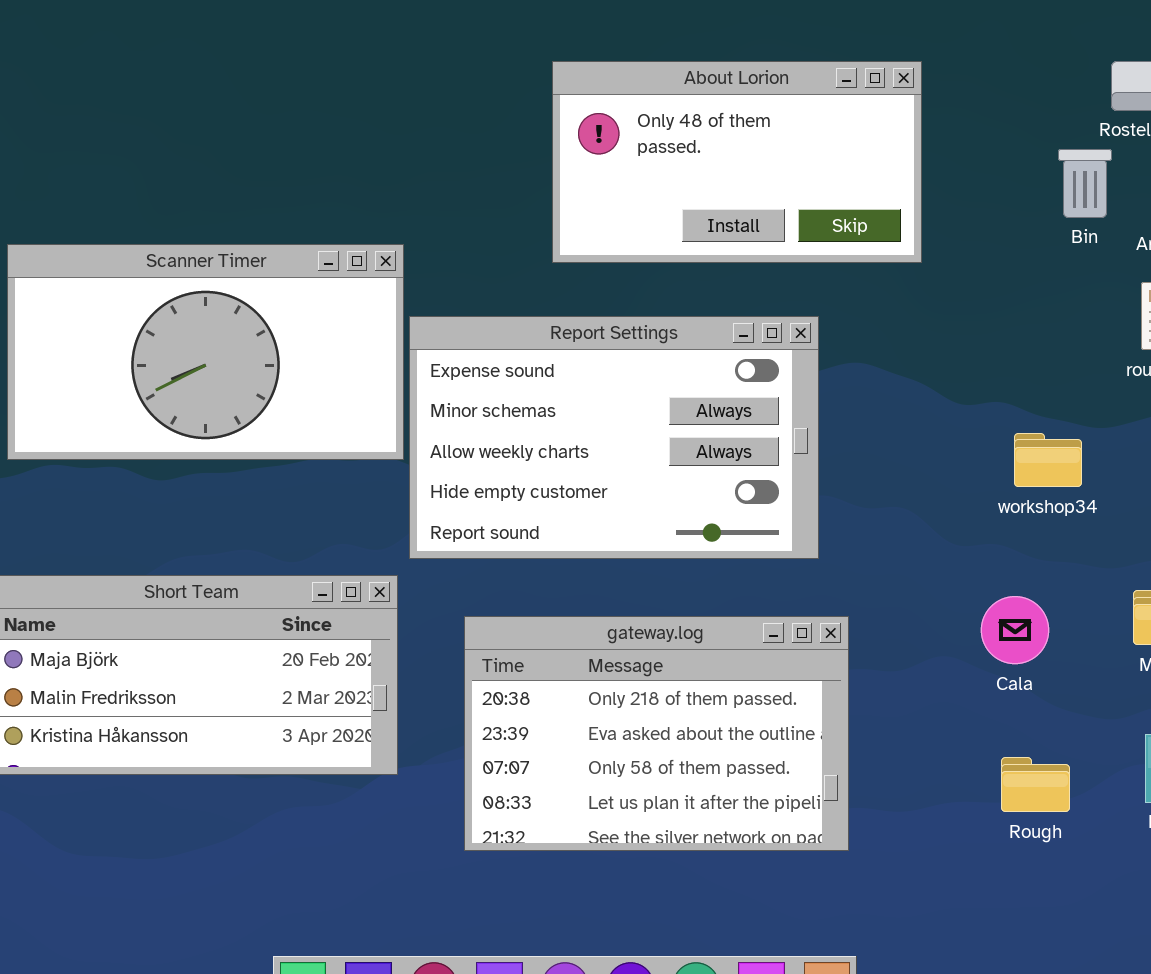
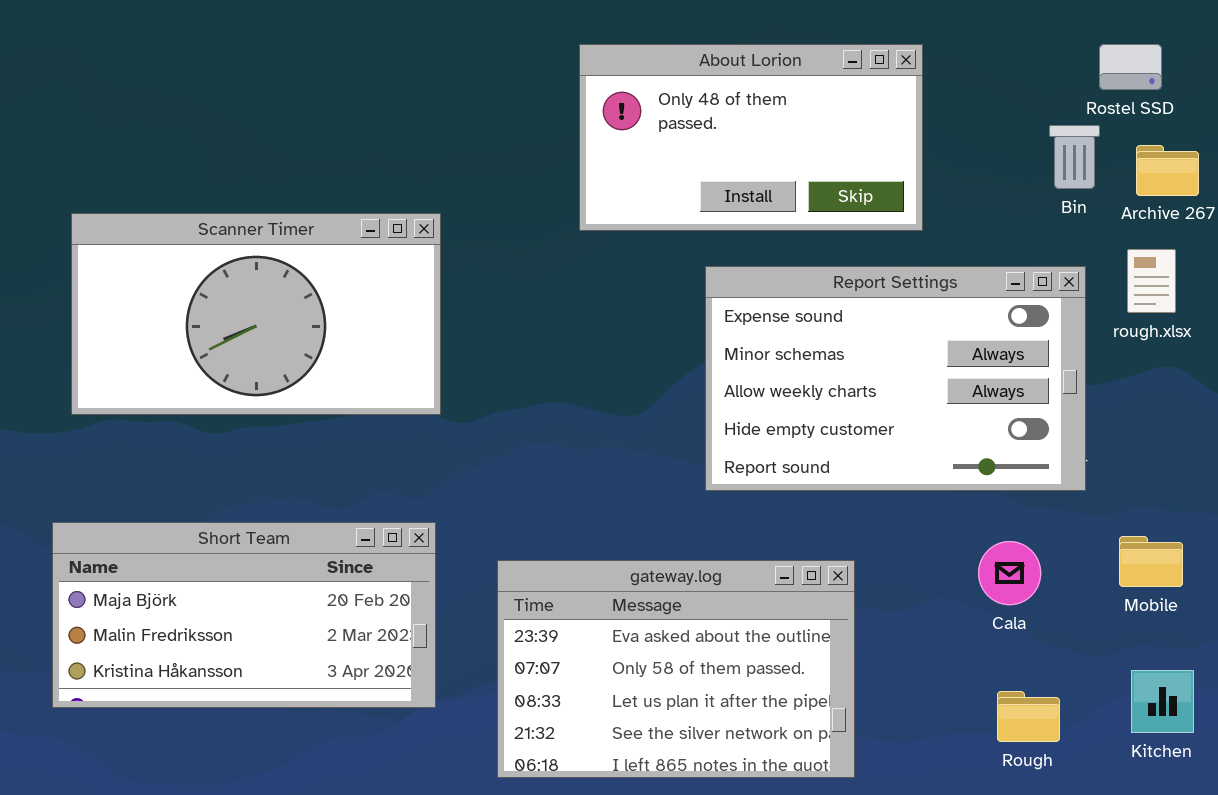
Report Settings: [409,316,819,559] -> [705,266,1086,491], moved
gateway.log: [464,616,849,851] -> [497,560,855,778], scrolled down 1 row

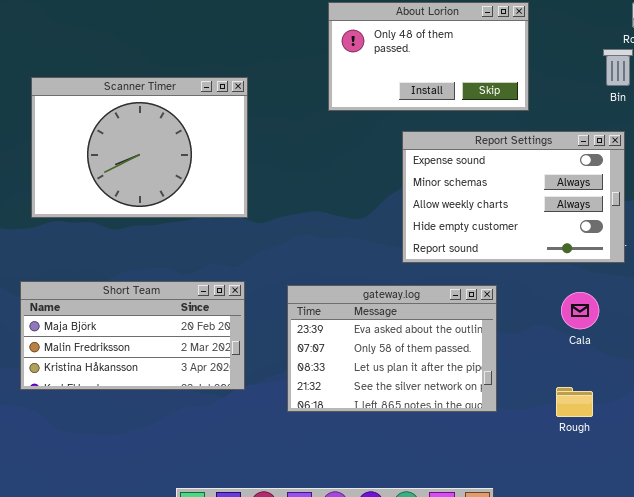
Scanner Timer: [71,213,441,415] -> [31,77,248,218], resized
gateway.log: [497,560,855,778] -> [287,285,497,412], moved
Rough: [997,691,1060,742] -> [556,387,593,417], moved

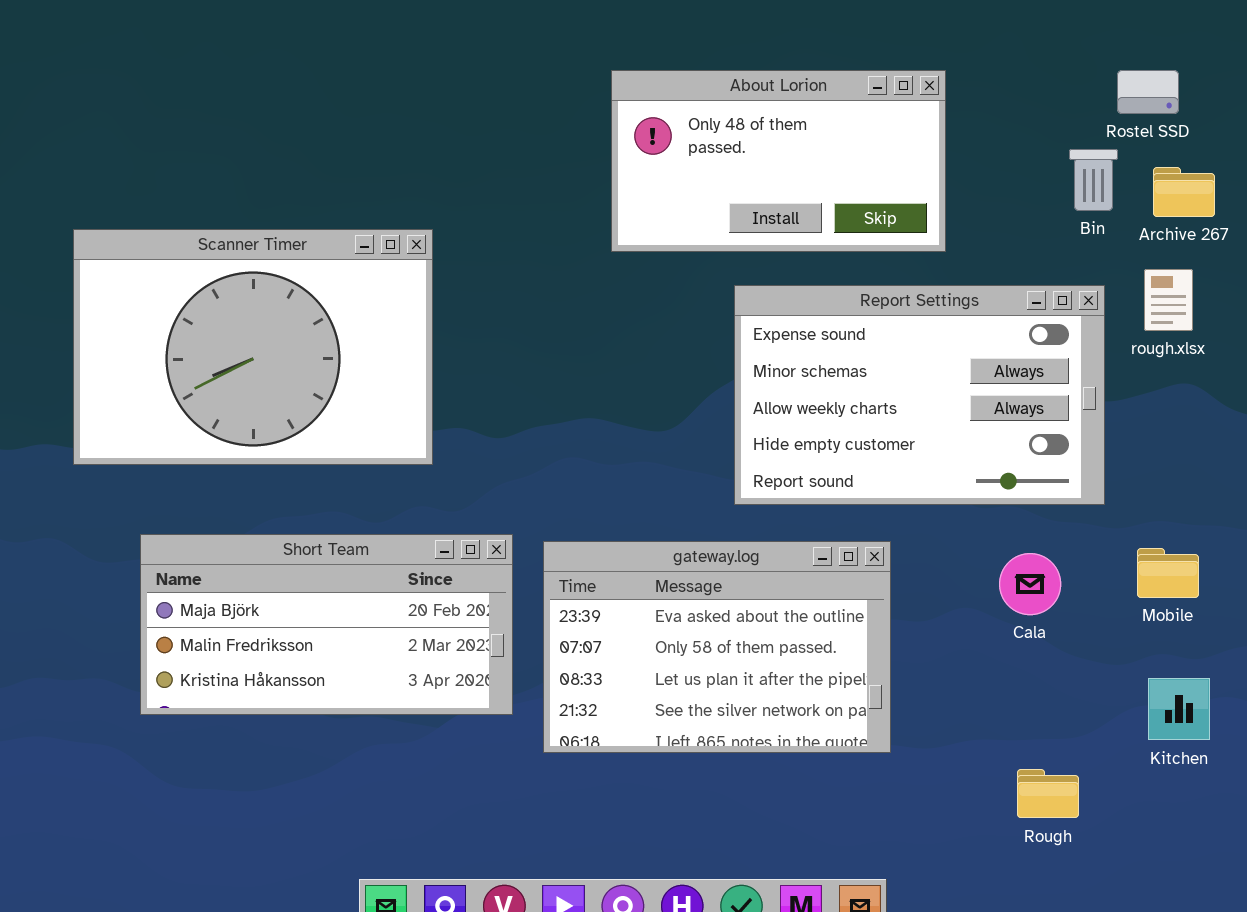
Scanner Timer: [31,77,248,218] -> [73,229,433,465], moved
Short Team: [20,281,245,390] -> [140,534,513,715], moved
Rough: [556,387,593,417] -> [1017,769,1079,818], moved

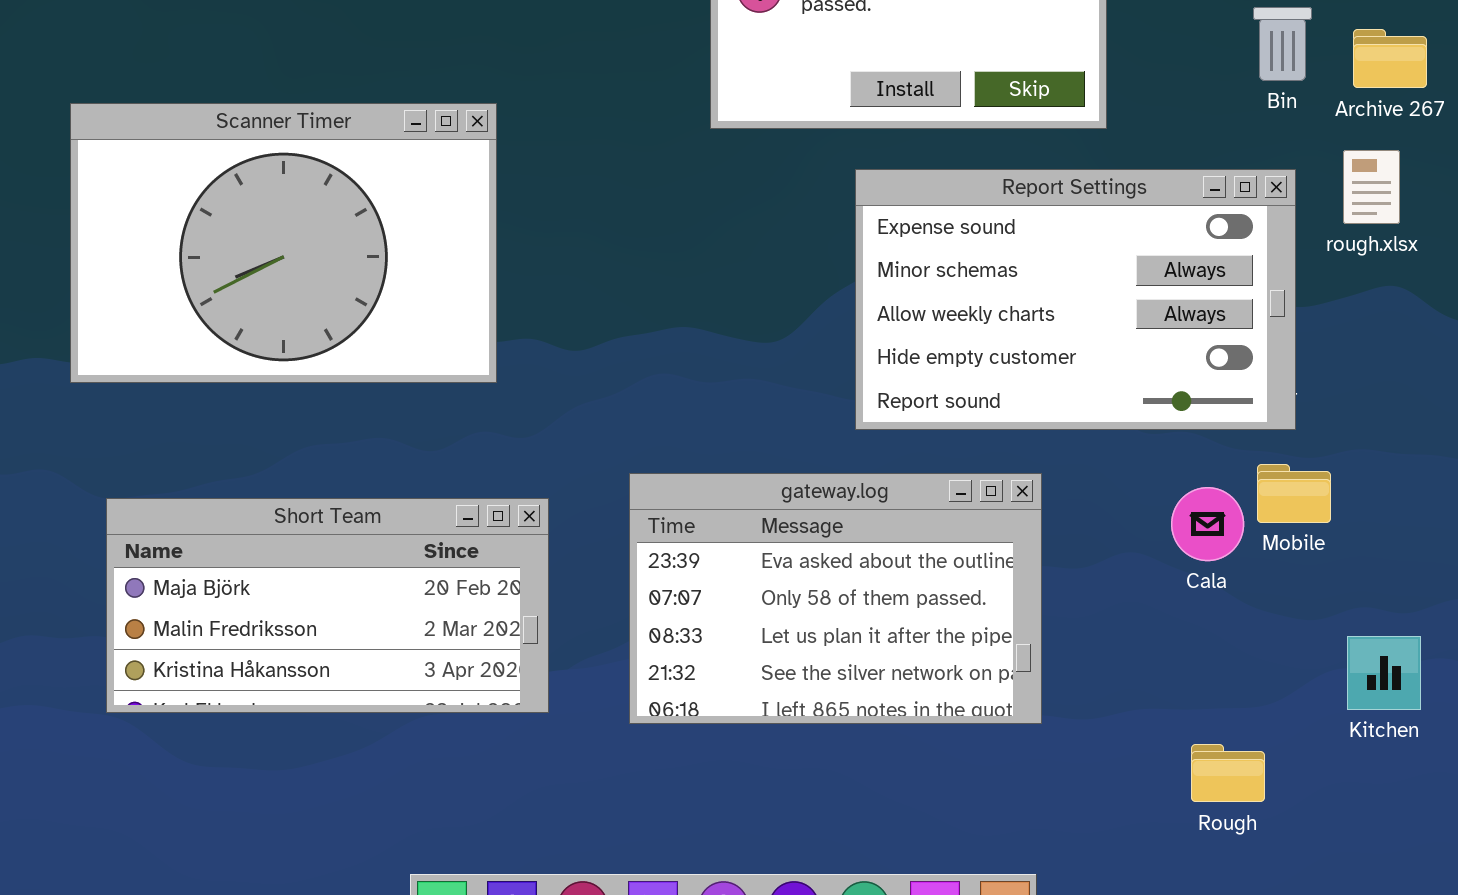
Short Team: [140,534,513,715] -> [106,498,549,713], moved
Mobile: [1137,548,1199,598] -> [1257,464,1331,523], moved

